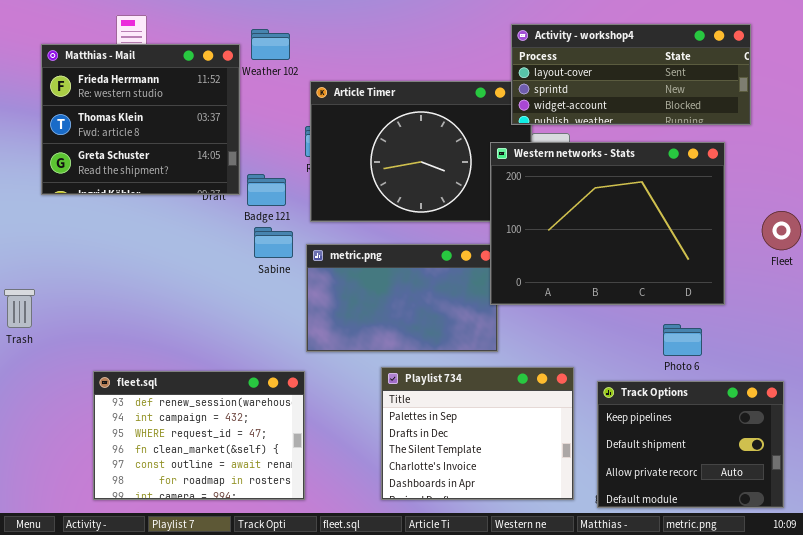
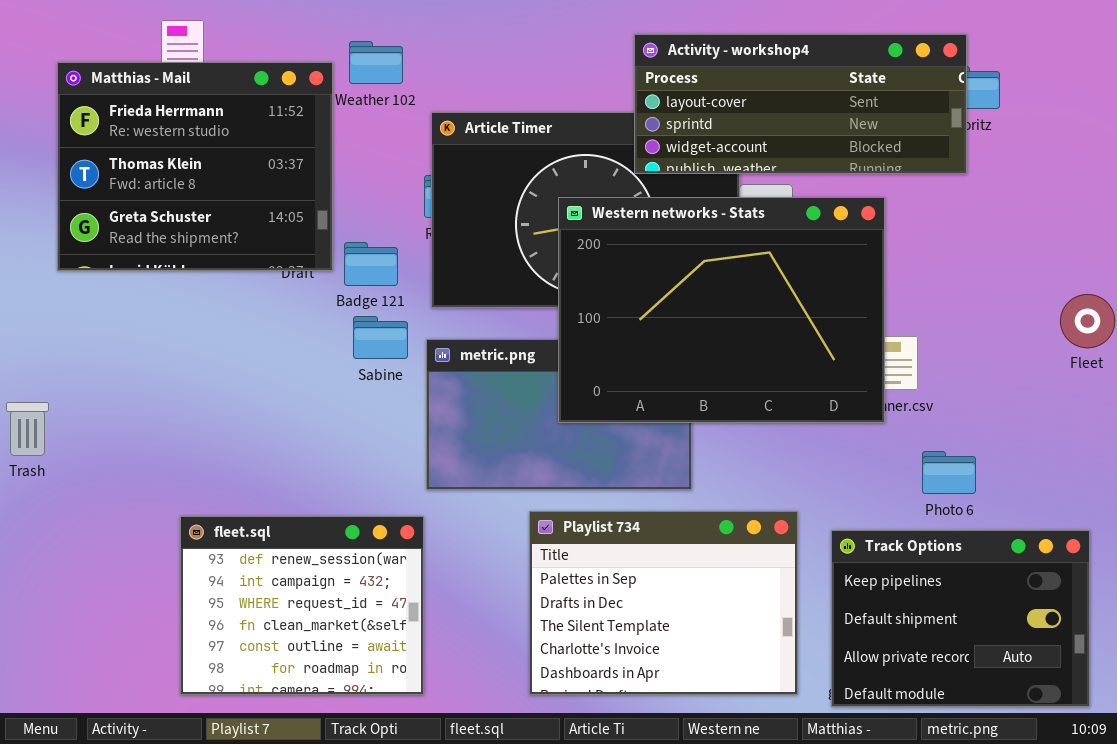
Activity - workshop4: [511,24,751,125] -> [634,34,967,174], moved
Western networks - Stats: [490,142,725,305] -> [558,197,885,423], moved
fleet.sql: [93,371,305,500] -> [180,516,424,695], resized

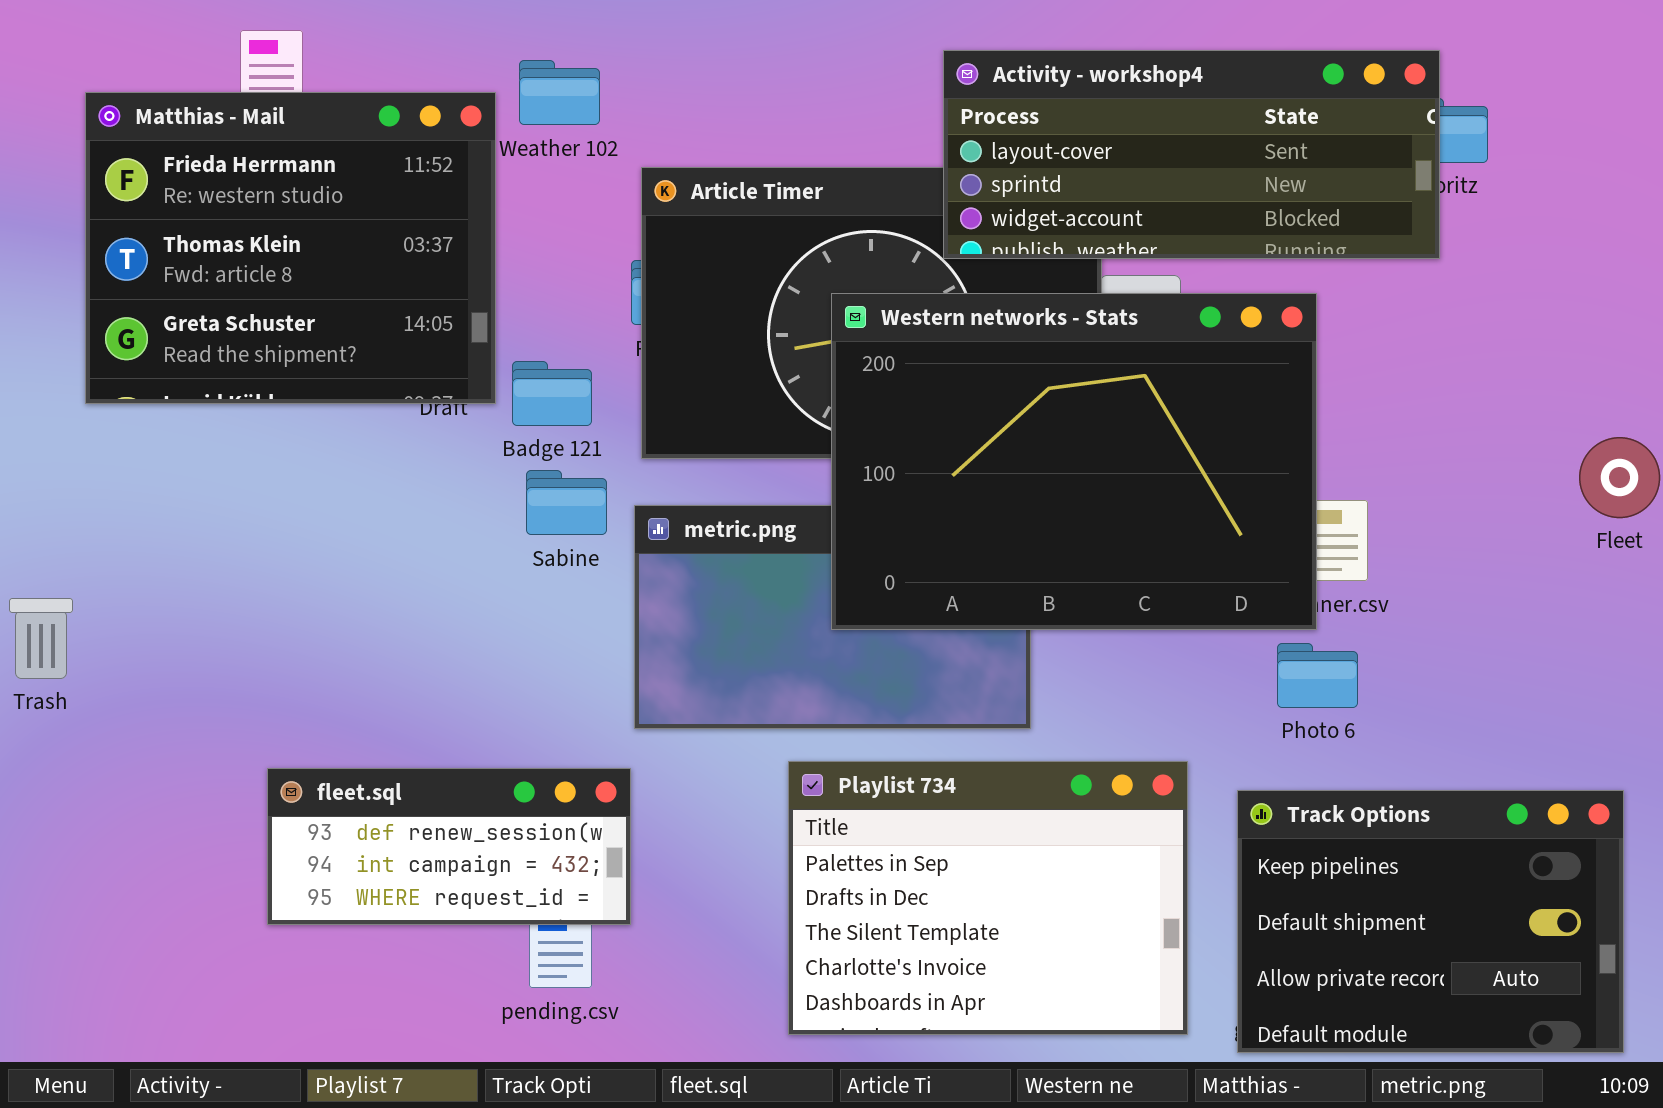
Photo 6: [922,451,976,494] -> [1277,643,1358,708], moved
fleet.sql: [180,516,424,695] -> [267,768,631,925], resized

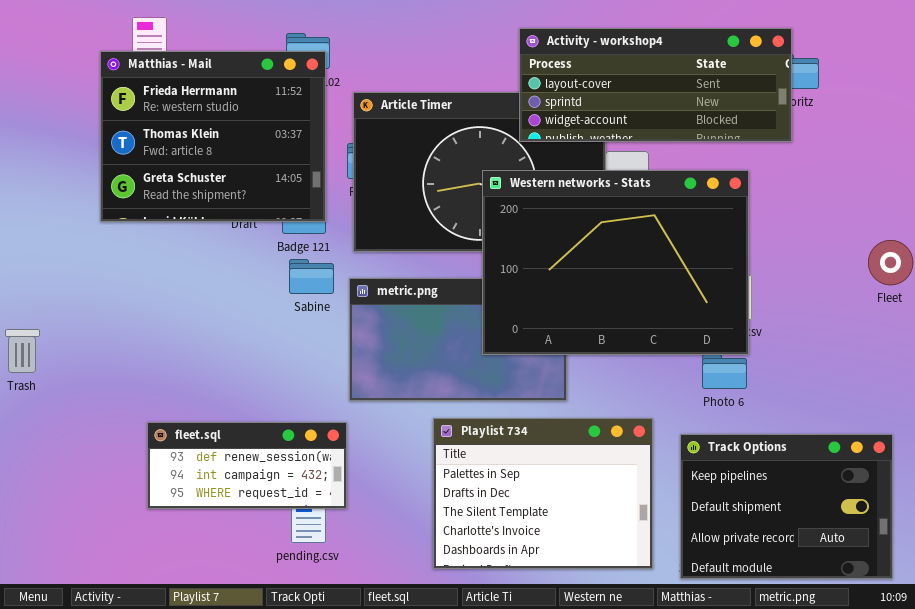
Matthias - Mail: [85,92,496,404] -> [100,51,326,222], moved
Western networks - Stats: [831,293,1317,630] -> [482,170,749,355], moved

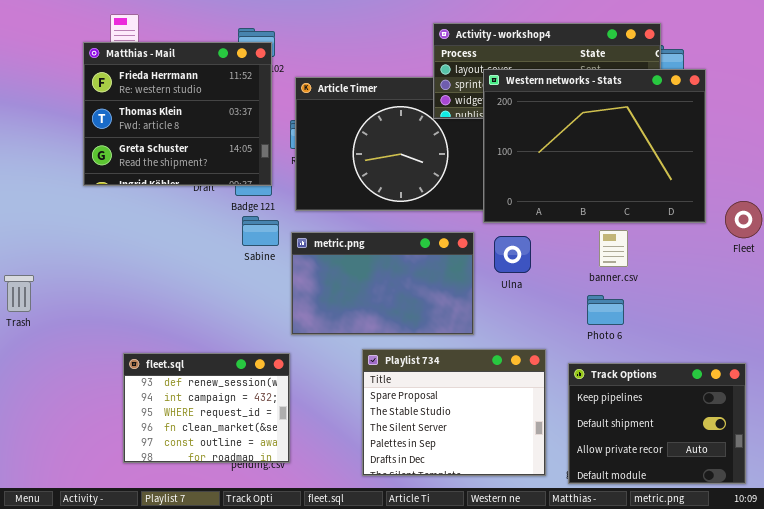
Western networks - Stats: [482,170,749,355] -> [483,69,706,223], moved
Playlist 734: [433,418,653,569] -> [362,349,546,476], scrolled up 3 rows
fleet.sql: [147,422,347,509] -> [123,353,290,463], resized

